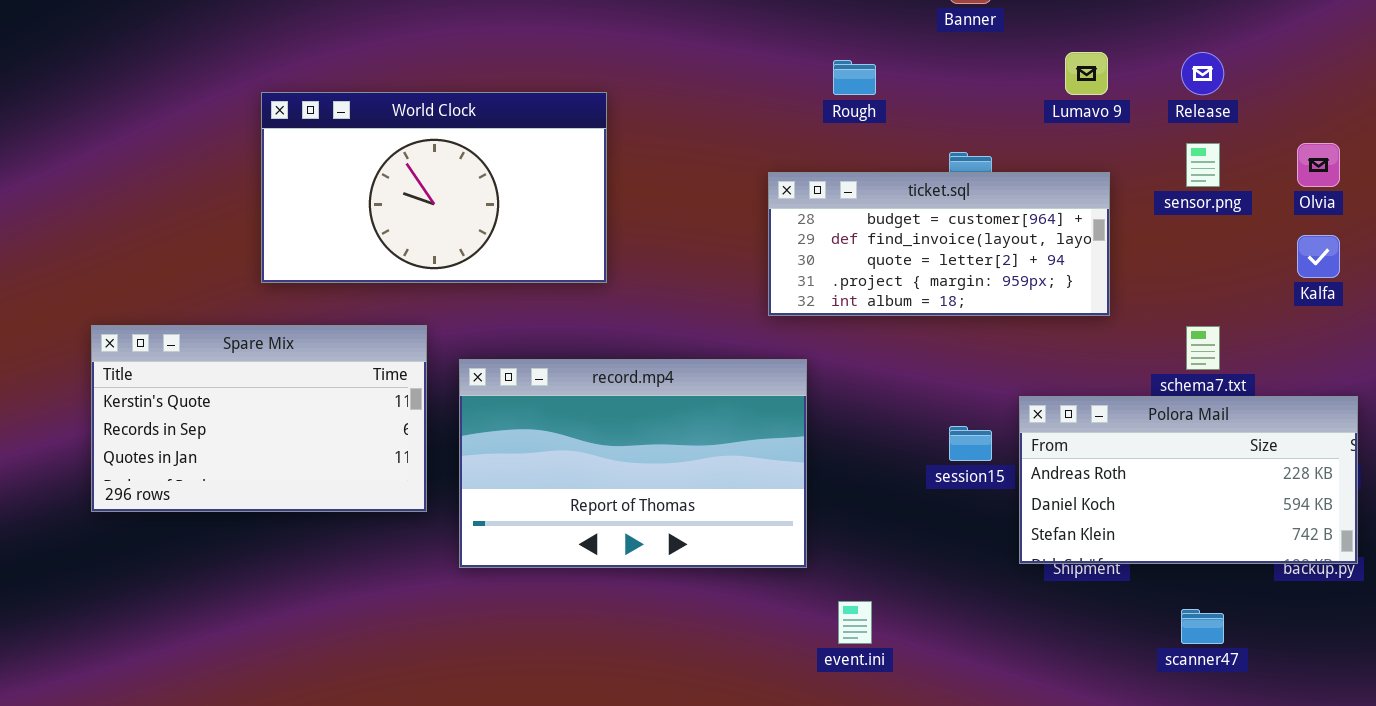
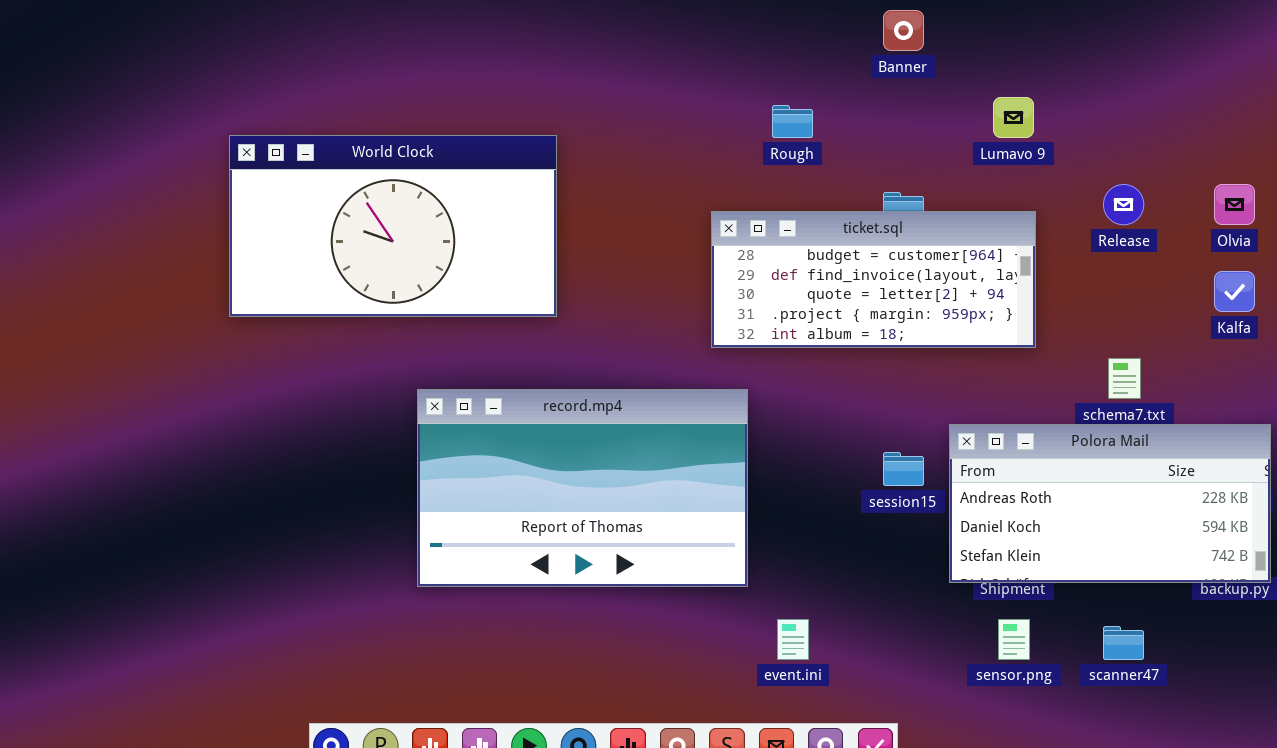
Release: [1181,52,1224,95] -> [1103,184,1144,225], moved
sensor.png: [1186,143,1220,187] -> [998,619,1030,660], moved
Spare Mix: [91,325,427,512] -> none, closed

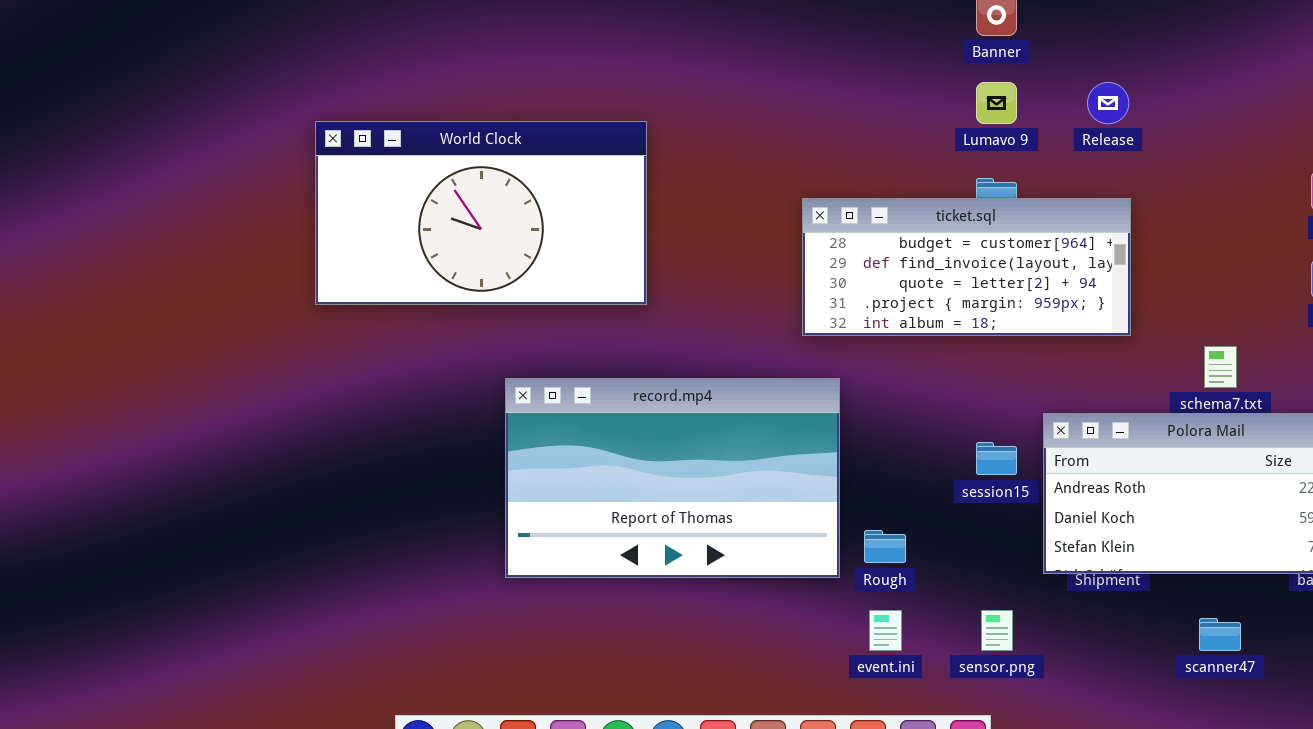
Lumavo 9: [993,97,1034,138] -> [976,82,1017,124], moved
Rough: [772,105,813,138] -> [864,530,906,563], moved
Release: [1103,184,1144,225] -> [1087,82,1129,124], moved
sensor.png: [998,619,1030,660] -> [981,610,1013,651], moved

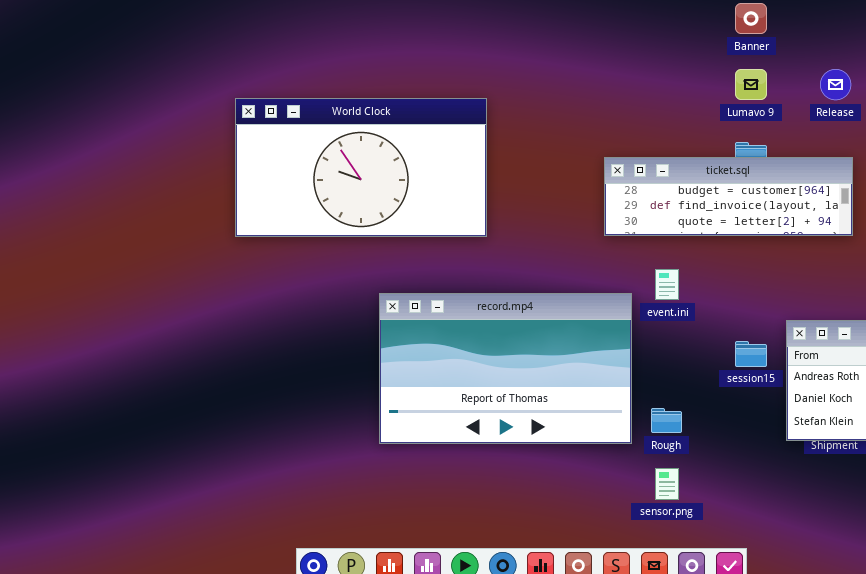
ticket.sql: [802,198,1131,336] -> [604,157,853,236], resized
event.ini: [869,610,902,651] -> [655,269,679,300], moved
sensor.png: [981,610,1013,651] -> [655,468,679,500], moved

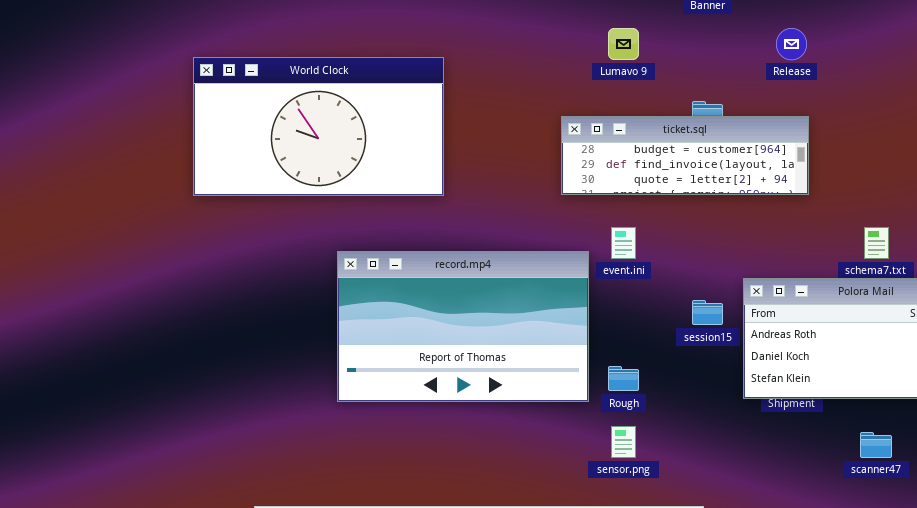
Lumavo 9: [735,69,767,100] -> [608,28,639,60], moved

